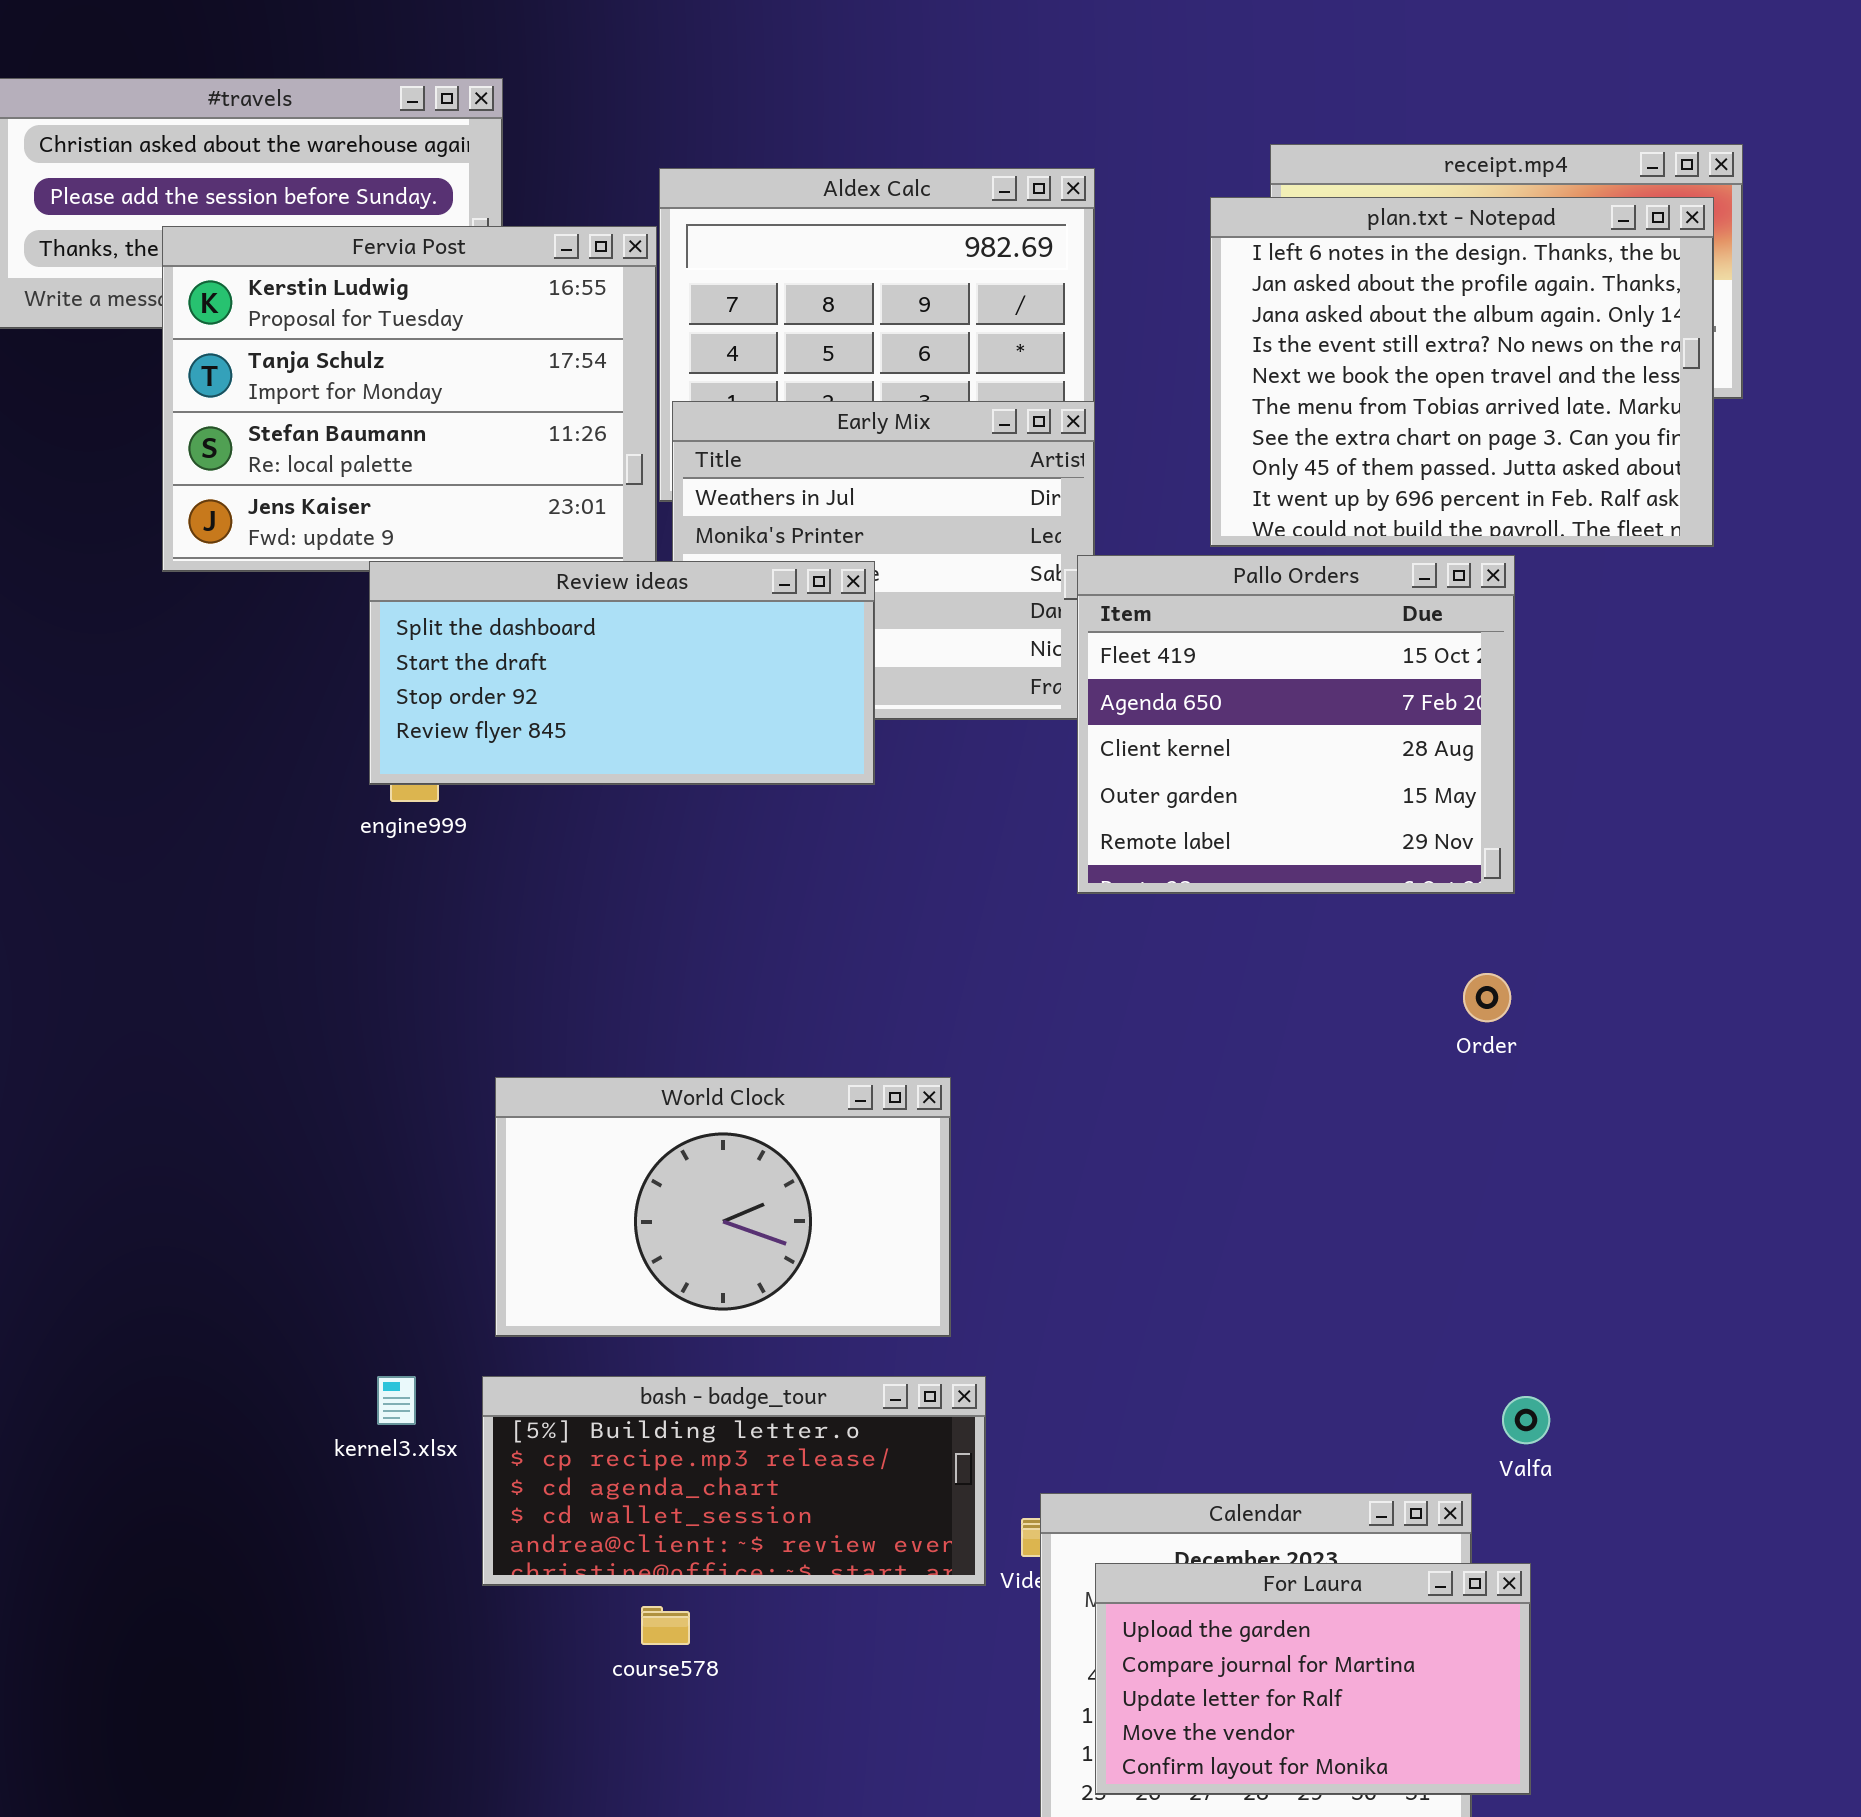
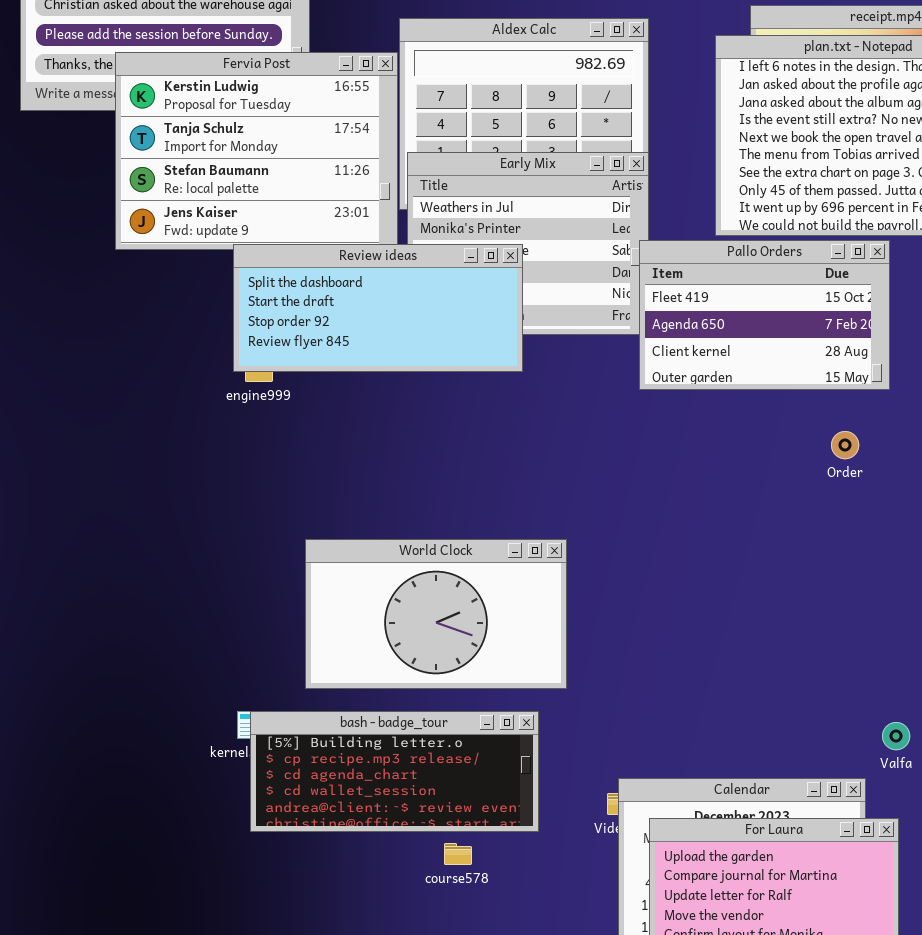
Pallo Orders: [1077,555,1515,894] -> [639,240,890,390], resized
Order: [1463,973,1511,1022] -> [831,431,859,459], moved
bash - badge_tour: [482,1376,986,1586] -> [250,711,539,832], moved
course578: [641,1606,690,1645] -> [444,843,472,865], moved

